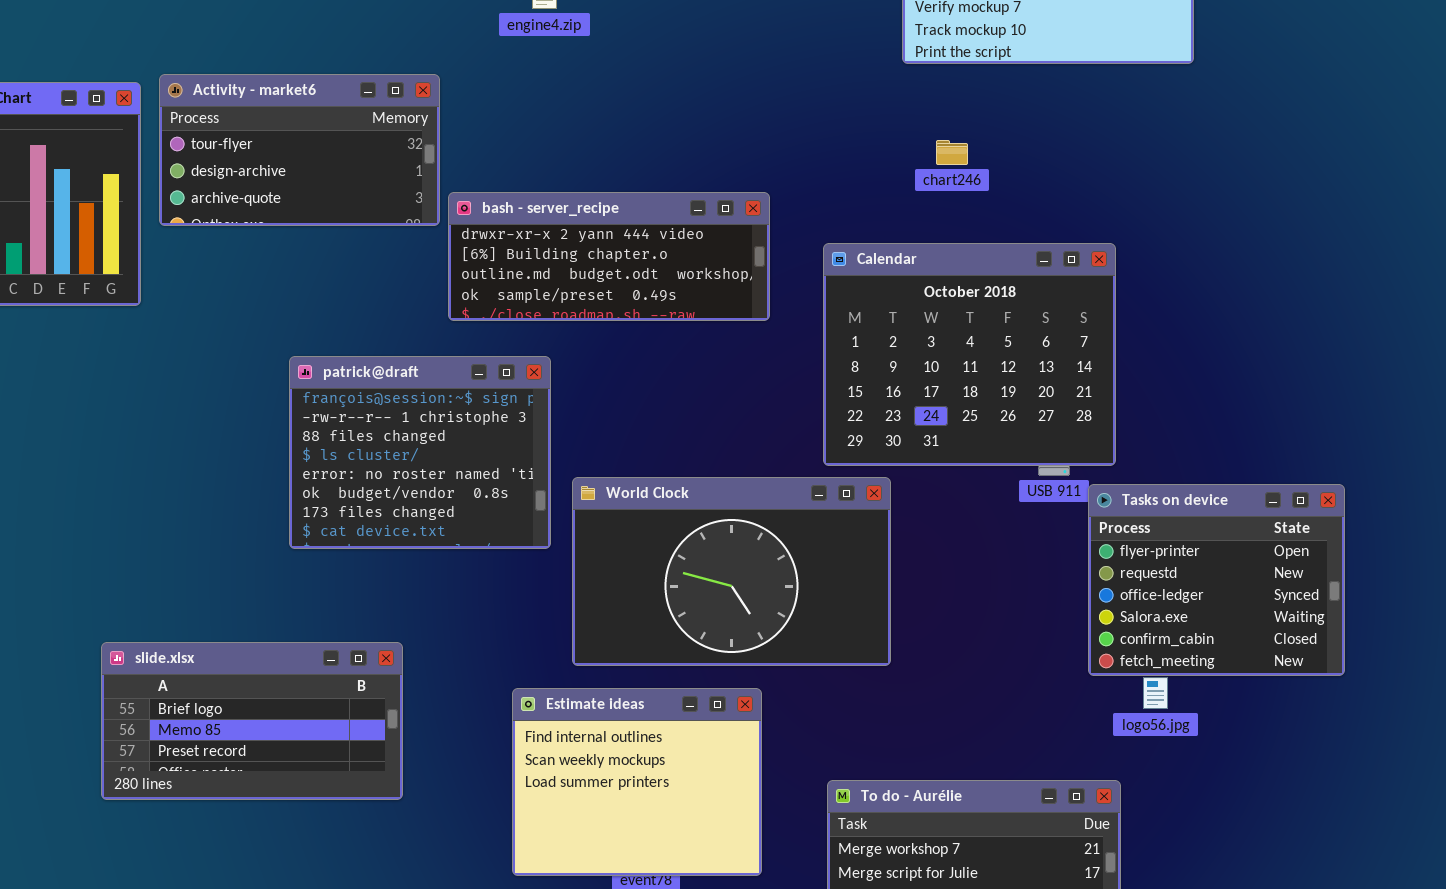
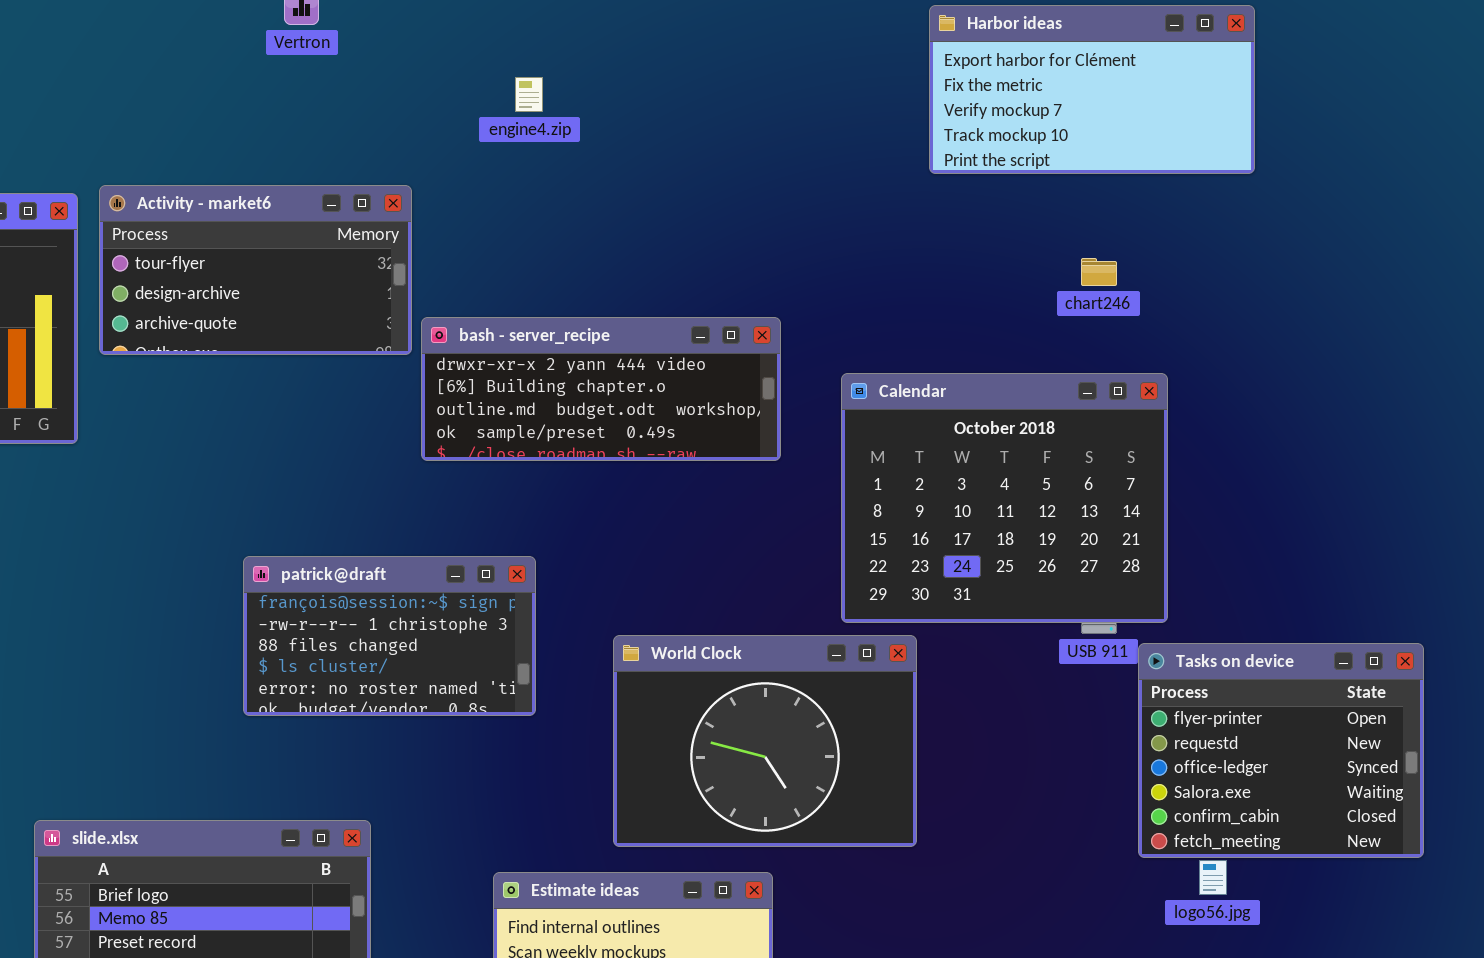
chart246: [936,140,968,165] -> [1081,258,1117,286], moved
patrick@draft: [289,356,551,549] -> [243,556,536,716], resized
World Clock: [572,477,891,666] -> [613,635,917,847], resized

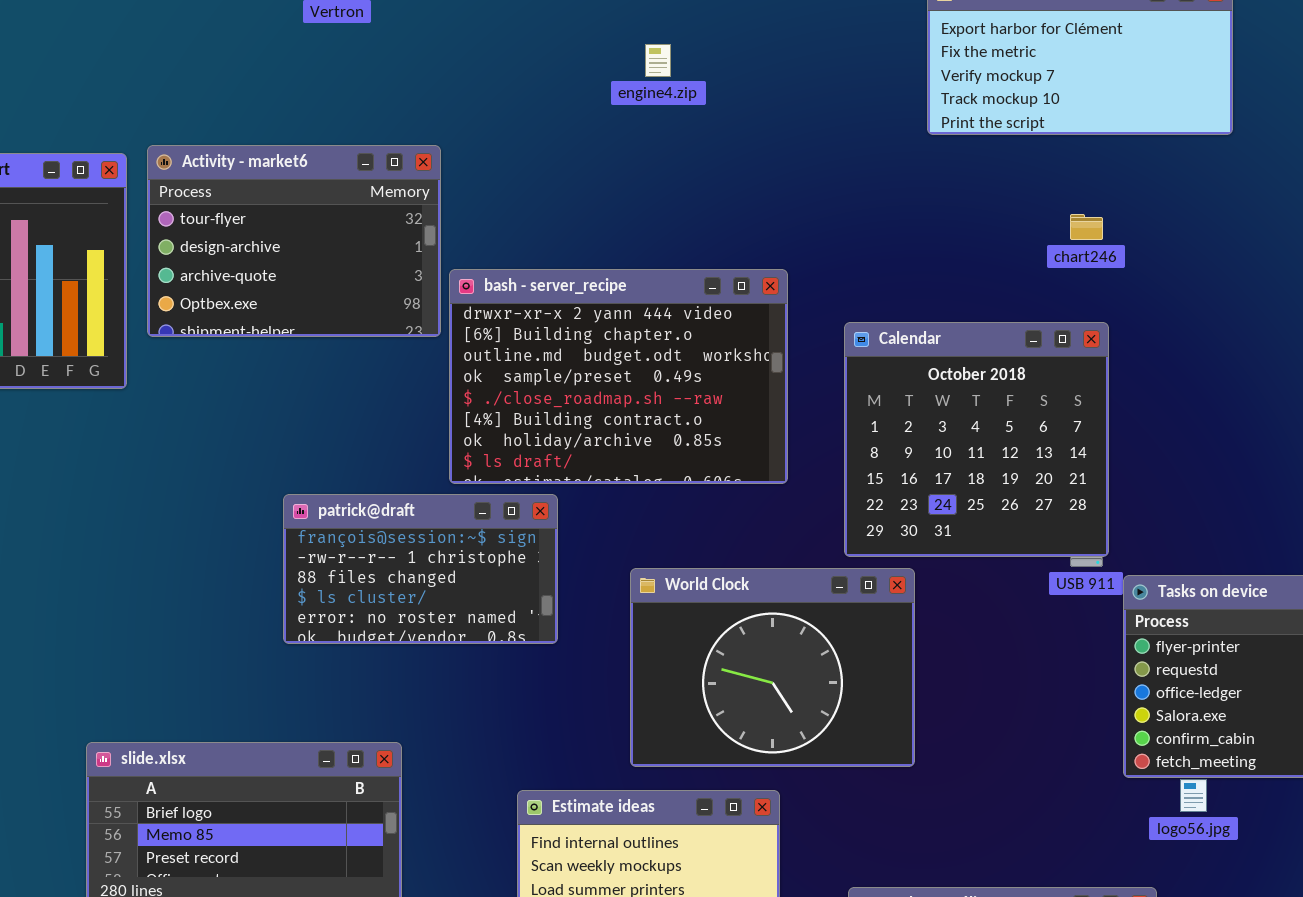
engine4.zip: [515,77,543,112] -> [645,44,671,77], moved
Activity - market6: [99,185,412,355] -> [147,145,441,337], resized
bash - server_recipe: [421,317,781,461] -> [449,269,788,484], resized
Calendar: [841,373,1168,623] -> [844,322,1109,557], resized

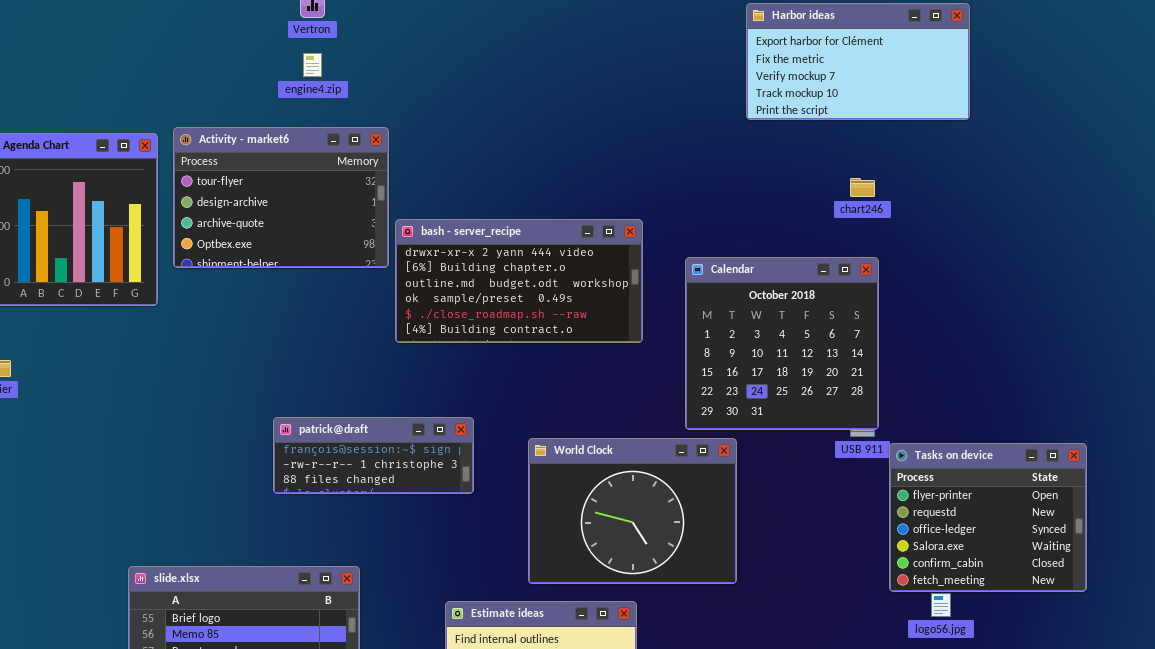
engine4.zip: [645,44,671,77] -> [303,53,322,77], moved
bash - server_recipe: [449,269,788,484] -> [395,219,643,343], resized
patrick@draft: [283,494,558,644] -> [273,417,474,494], resized

